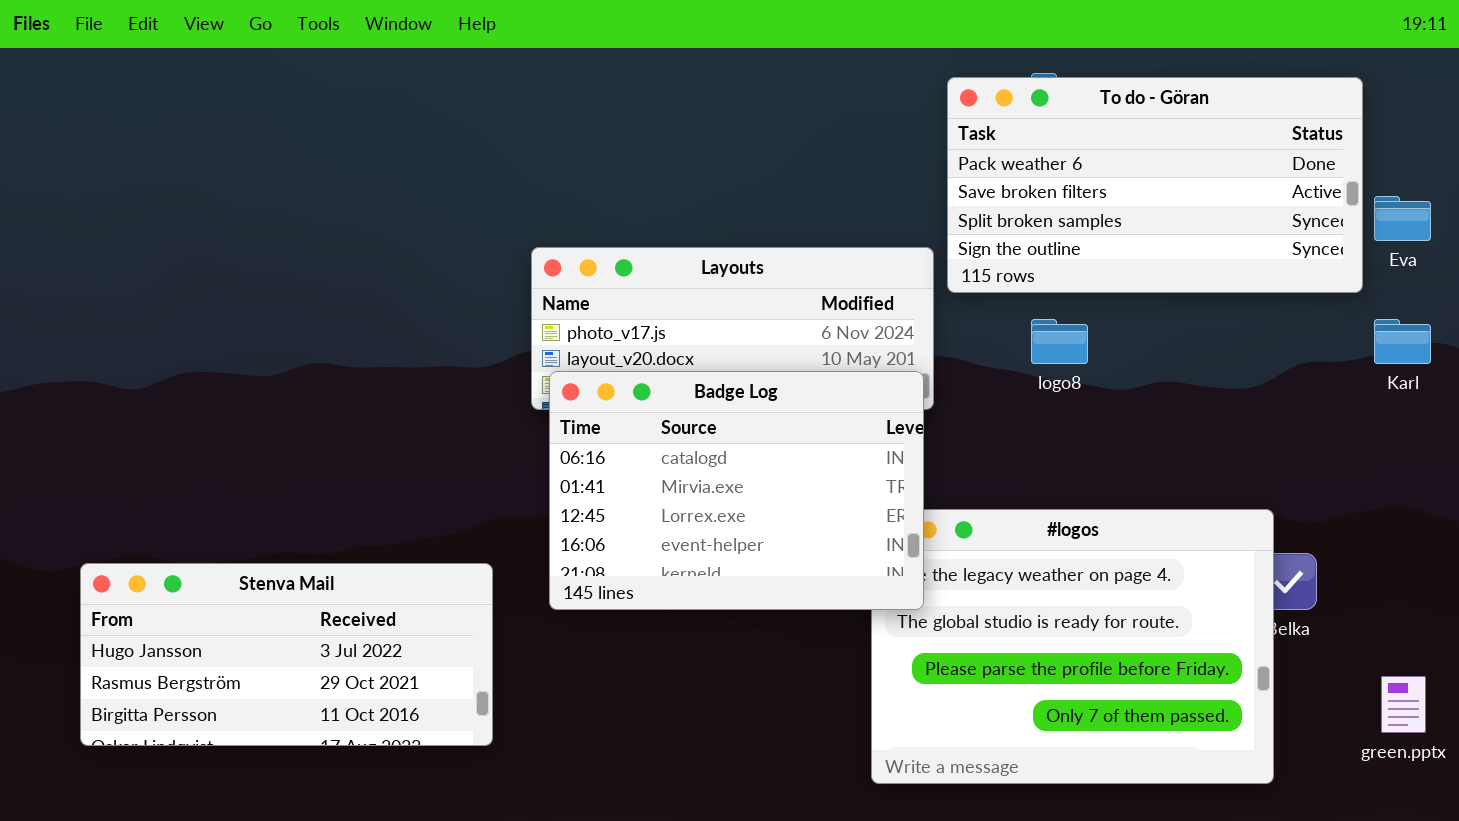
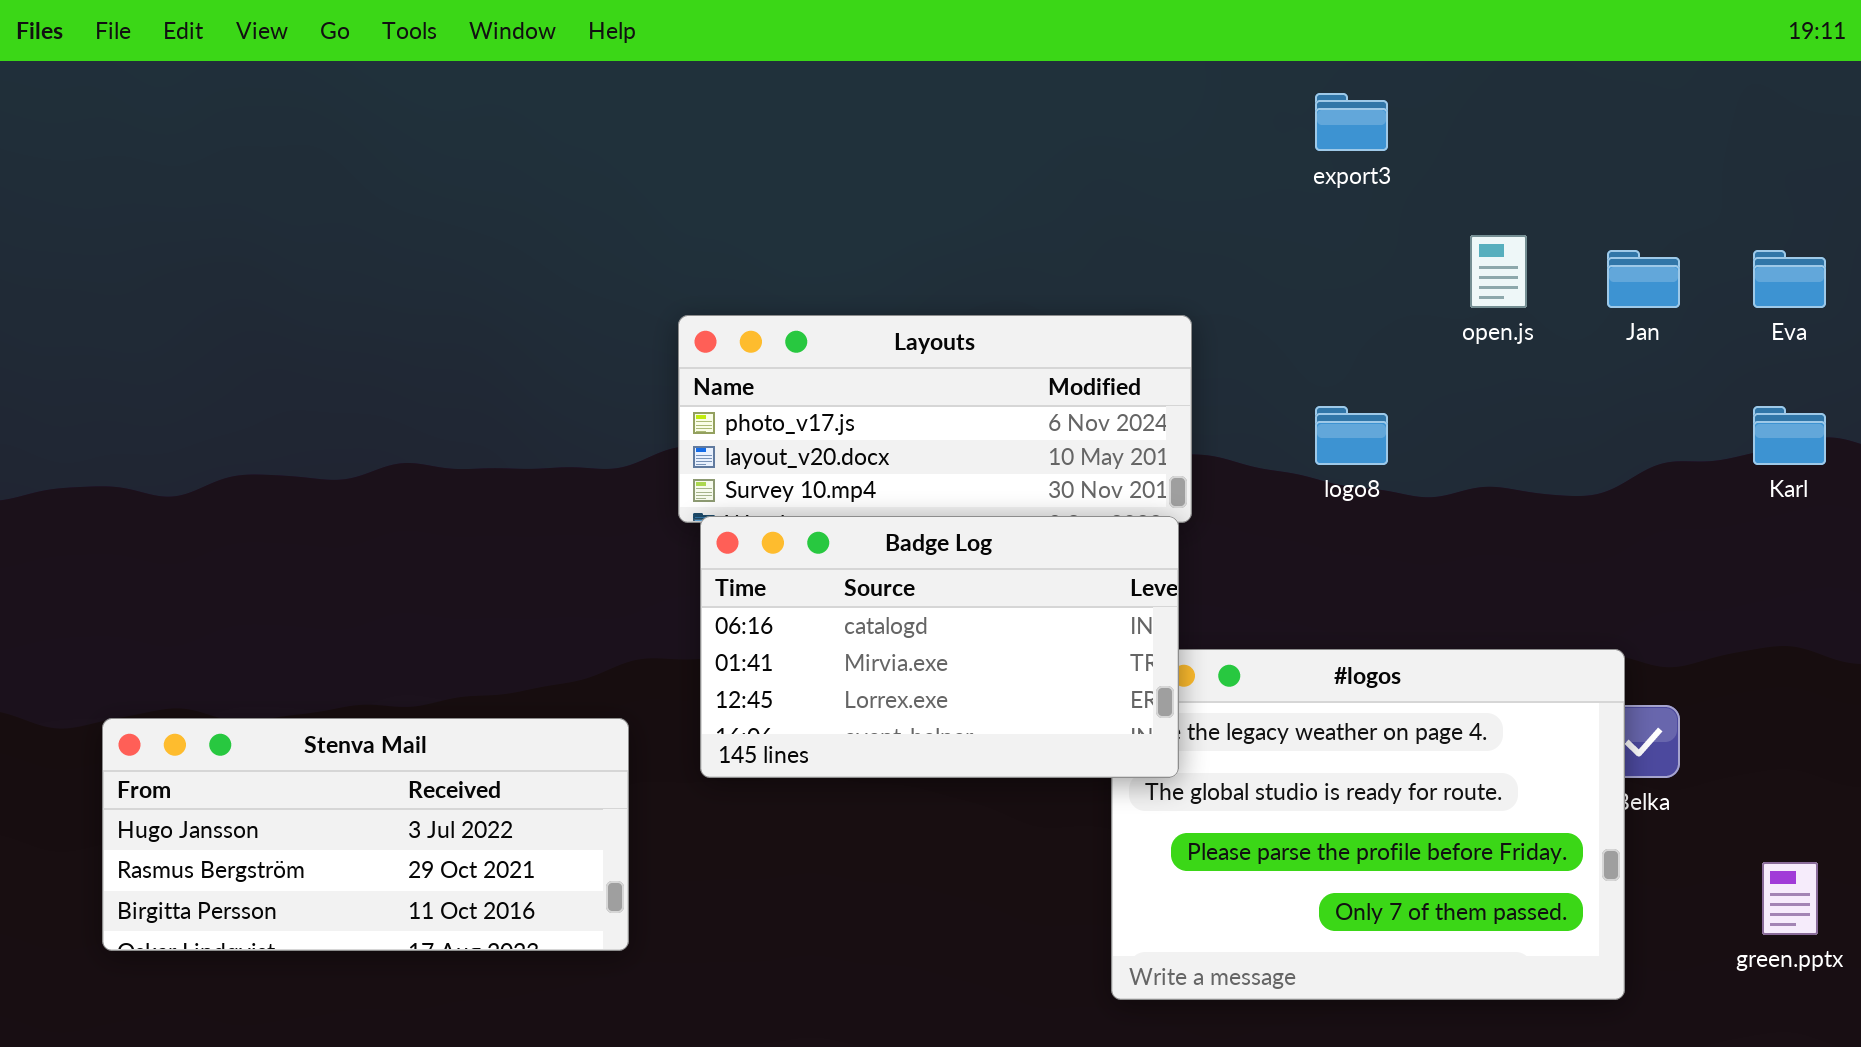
To do - Göran: [947,77,1363,293] -> none, closed
Badge Log: [549,371,924,610] -> [700,516,1179,778], resized

